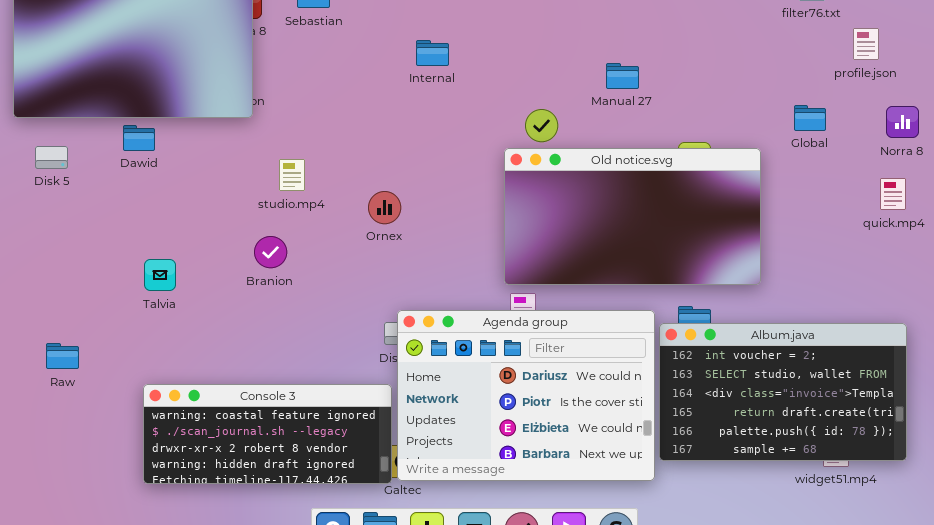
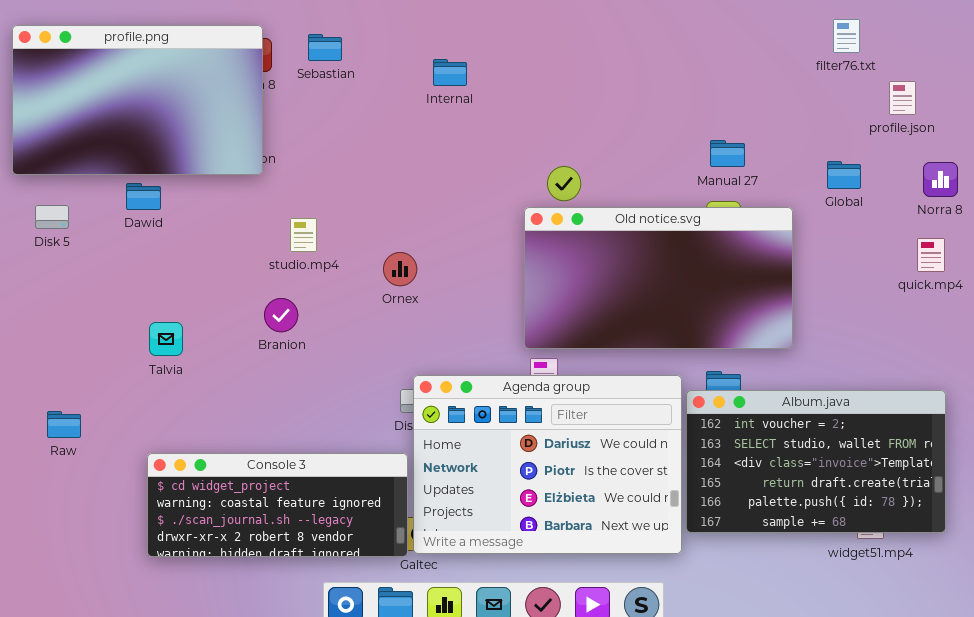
Internal: [416,40,449,66] -> [433,59,467,86], moved
Manual 27: [606,63,639,89] -> [710,140,745,167], moved
Console 3: [143,384,392,484] -> [147,453,408,557], scrolled up 1 row

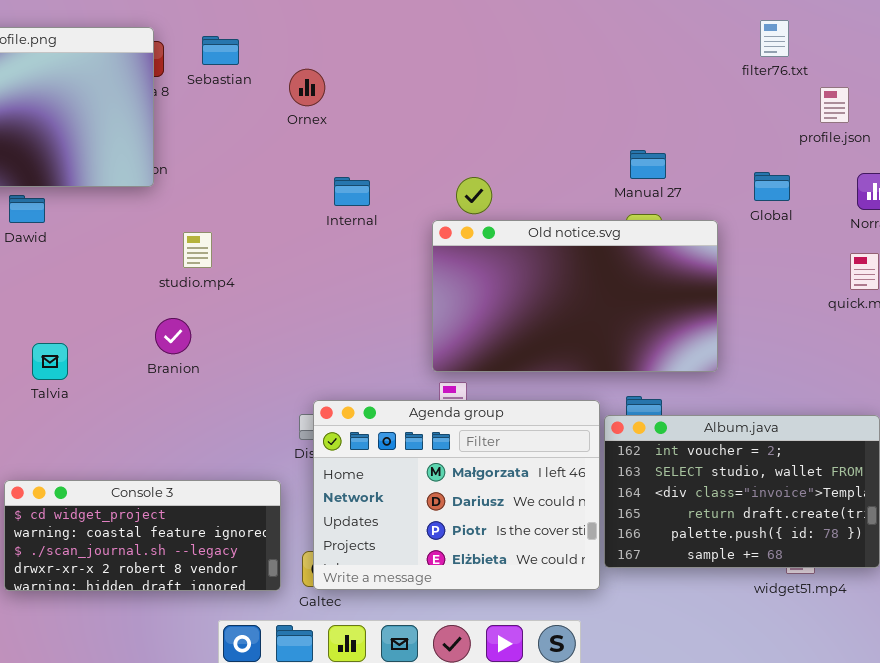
Internal: [433,59,467,86] -> [334,177,370,206], moved
Ornex: [383,252,417,286] -> [289,69,325,106], moved
Agenda group: [413,375,682,554] -> [313,400,600,590], scrolled up 1 row
Console 3: [147,453,408,557] -> [4,480,281,591], moved

